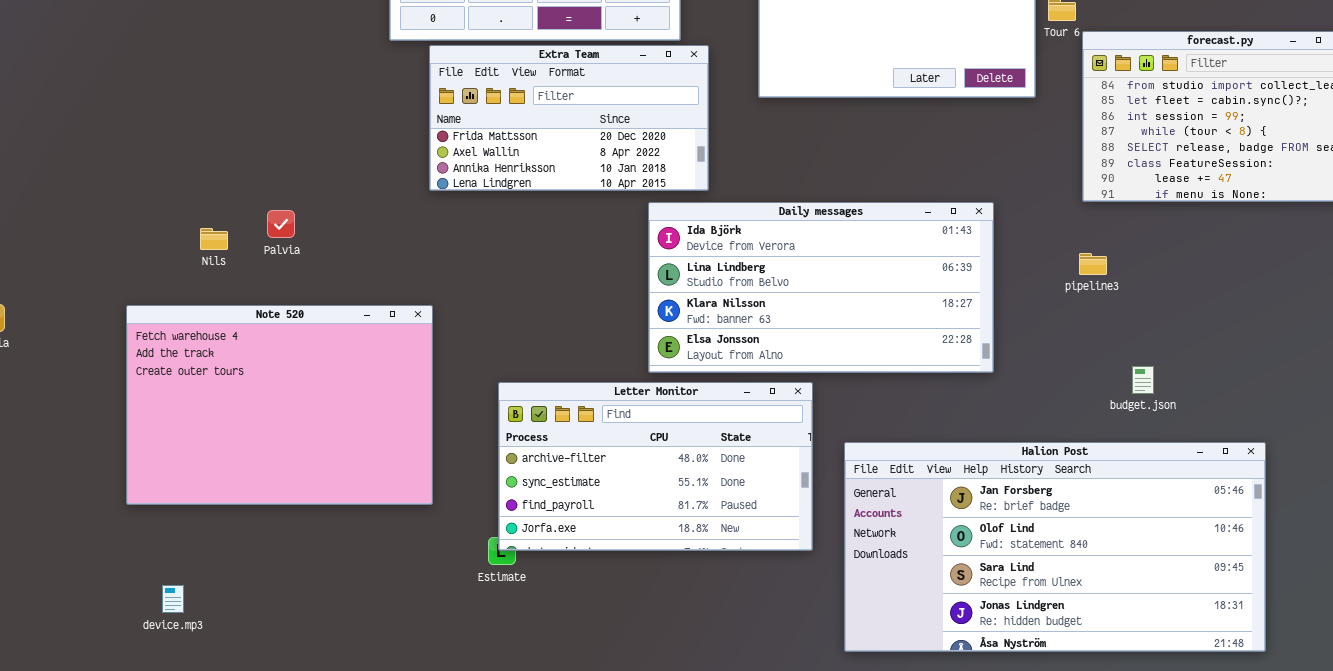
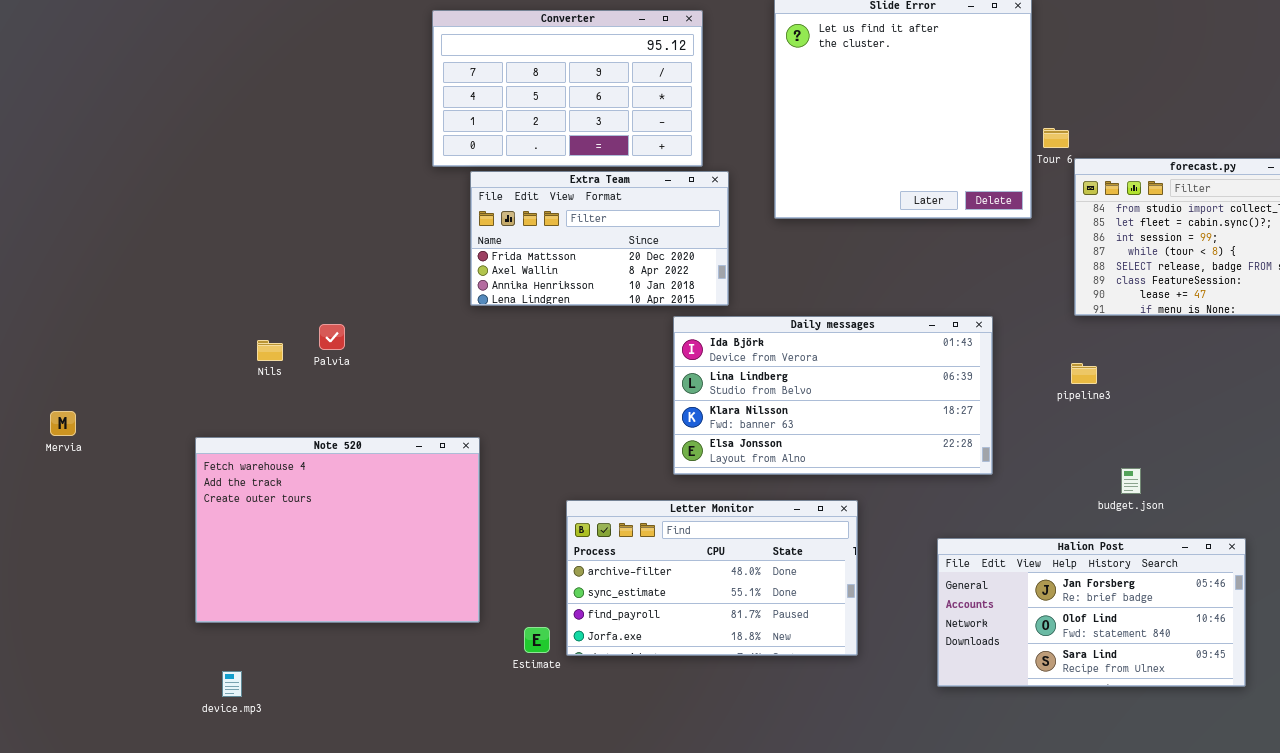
Note 520: [126,305,433,505] -> [195,437,480,623], moved
Letter Monitor: [498,382,813,551] -> [566,500,858,656], moved
Halion Post: [844,442,1266,652] -> [937,538,1246,687], resized

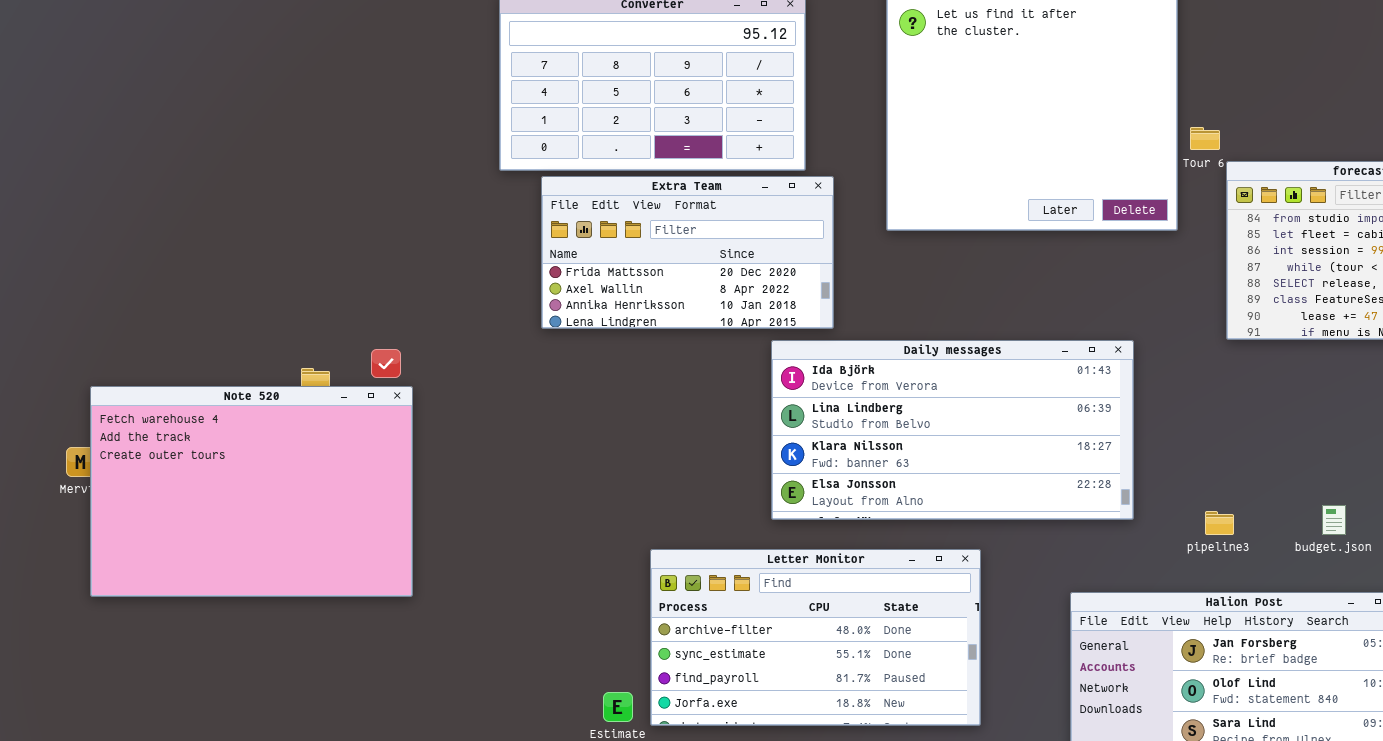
pipeline3: [1071,363,1097,384] -> [1205,511,1234,535], moved
Note 520: [195,437,480,623] -> [90,386,413,597], moved
budget.json: [1121,468,1141,494] -> [1322,505,1346,535], moved

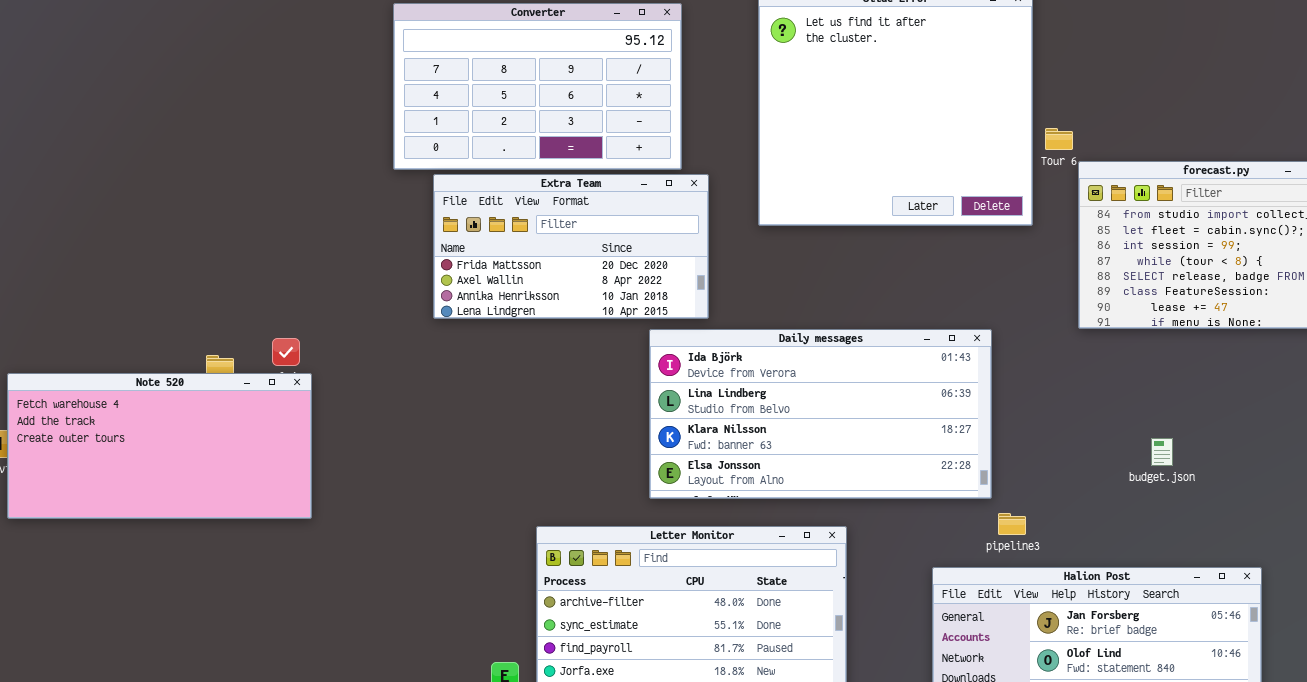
Note 520: [90,386,413,597] -> [7,373,312,519], resized
budget.json: [1322,505,1346,535] -> [1151,438,1173,466], moved
pipeline3: [1205,511,1234,535] -> [998,513,1026,535], moved

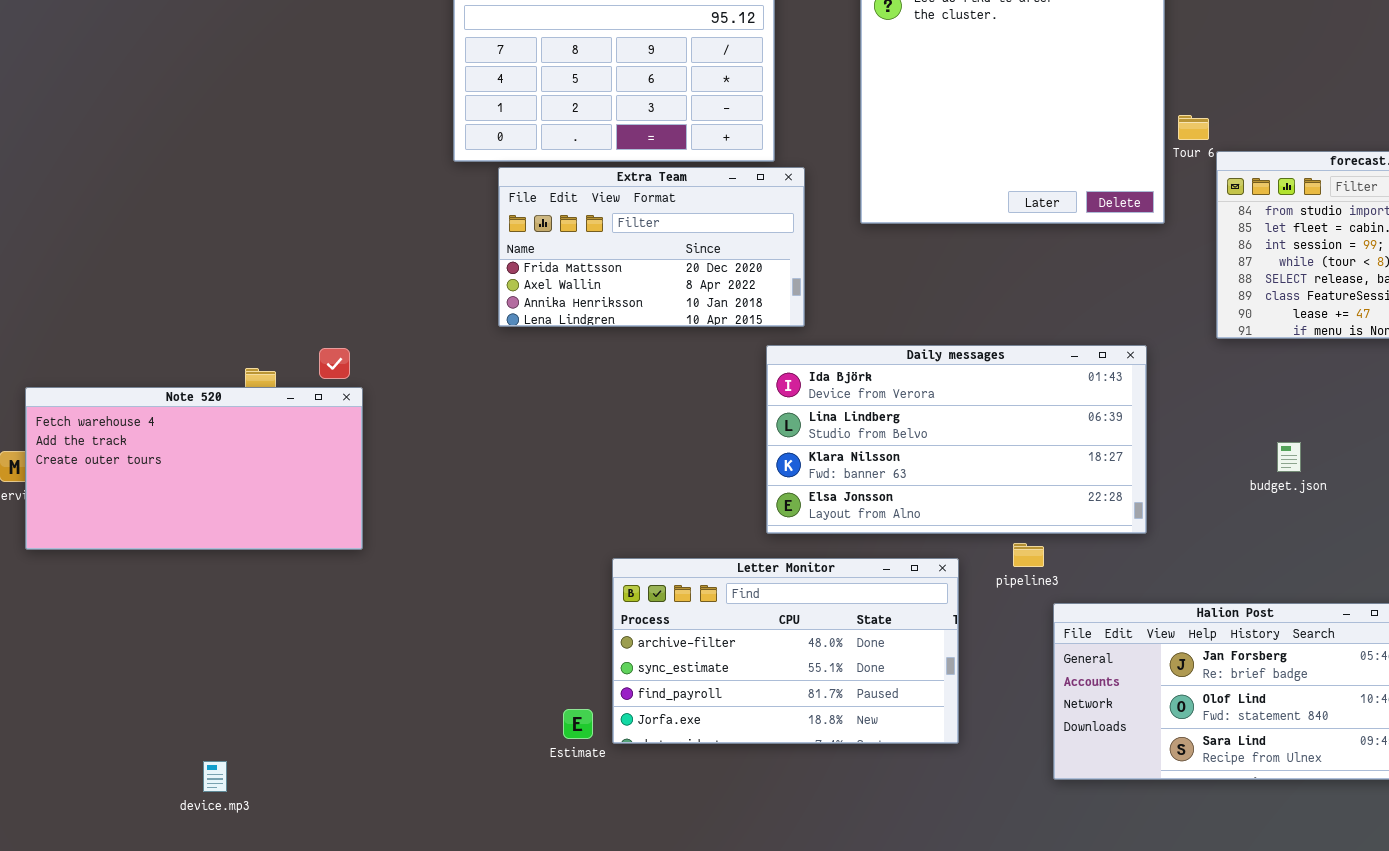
Daily messages: [649,329,992,499] -> [766,345,1147,534], moved
budget.json: [1151,438,1173,466] -> [1277,442,1301,472], moved
pipeline3: [998,513,1026,535] -> [1013,543,1044,567], moved

